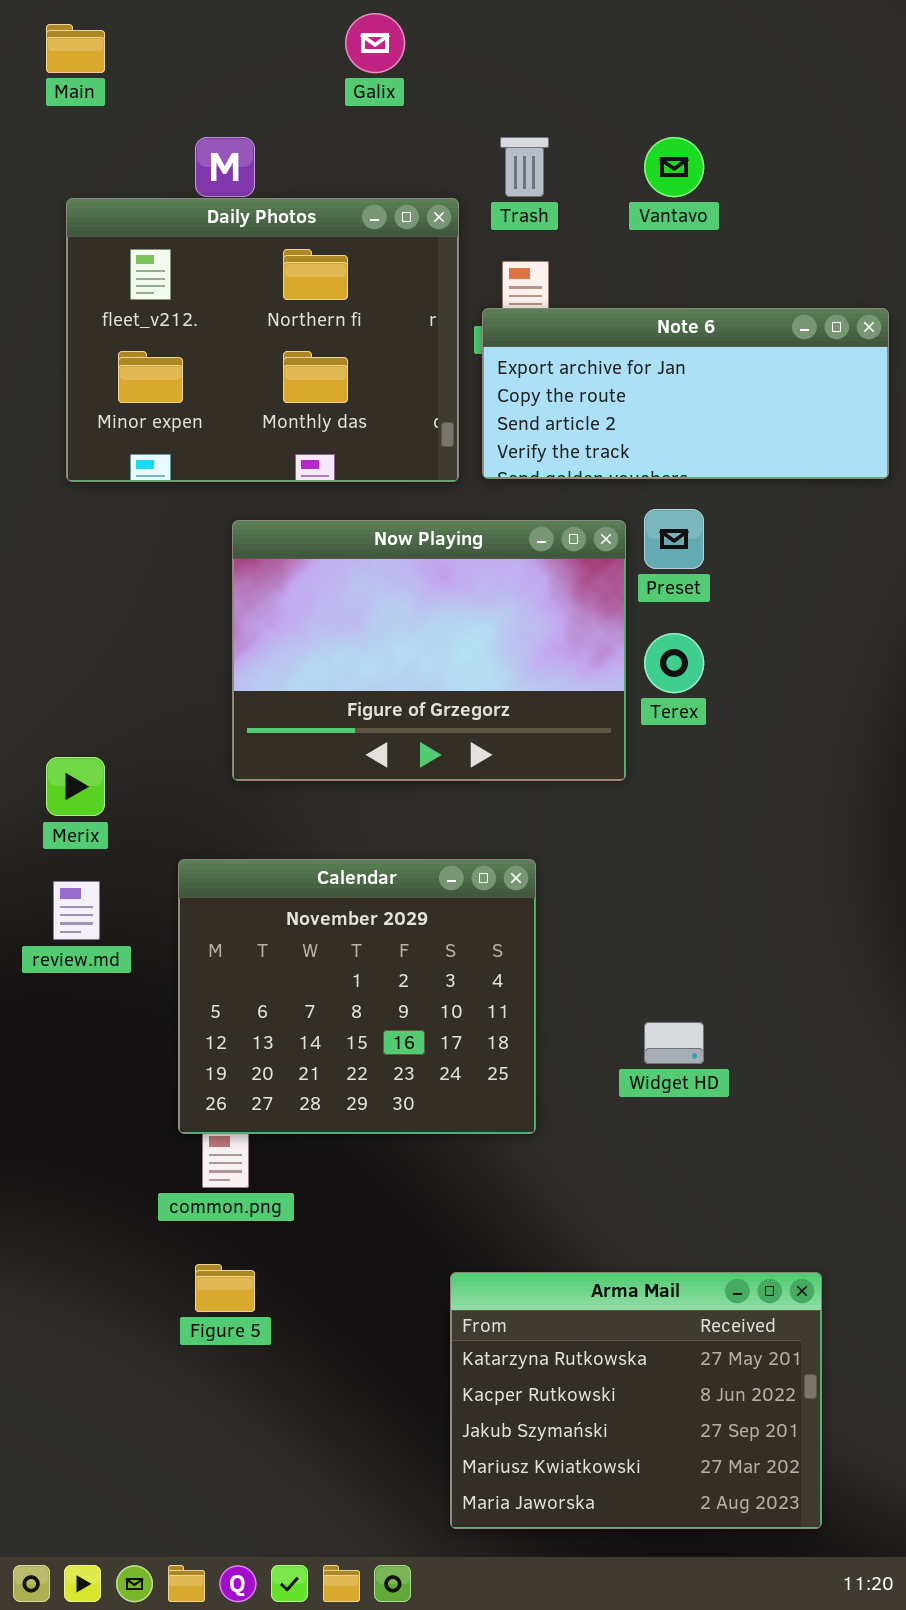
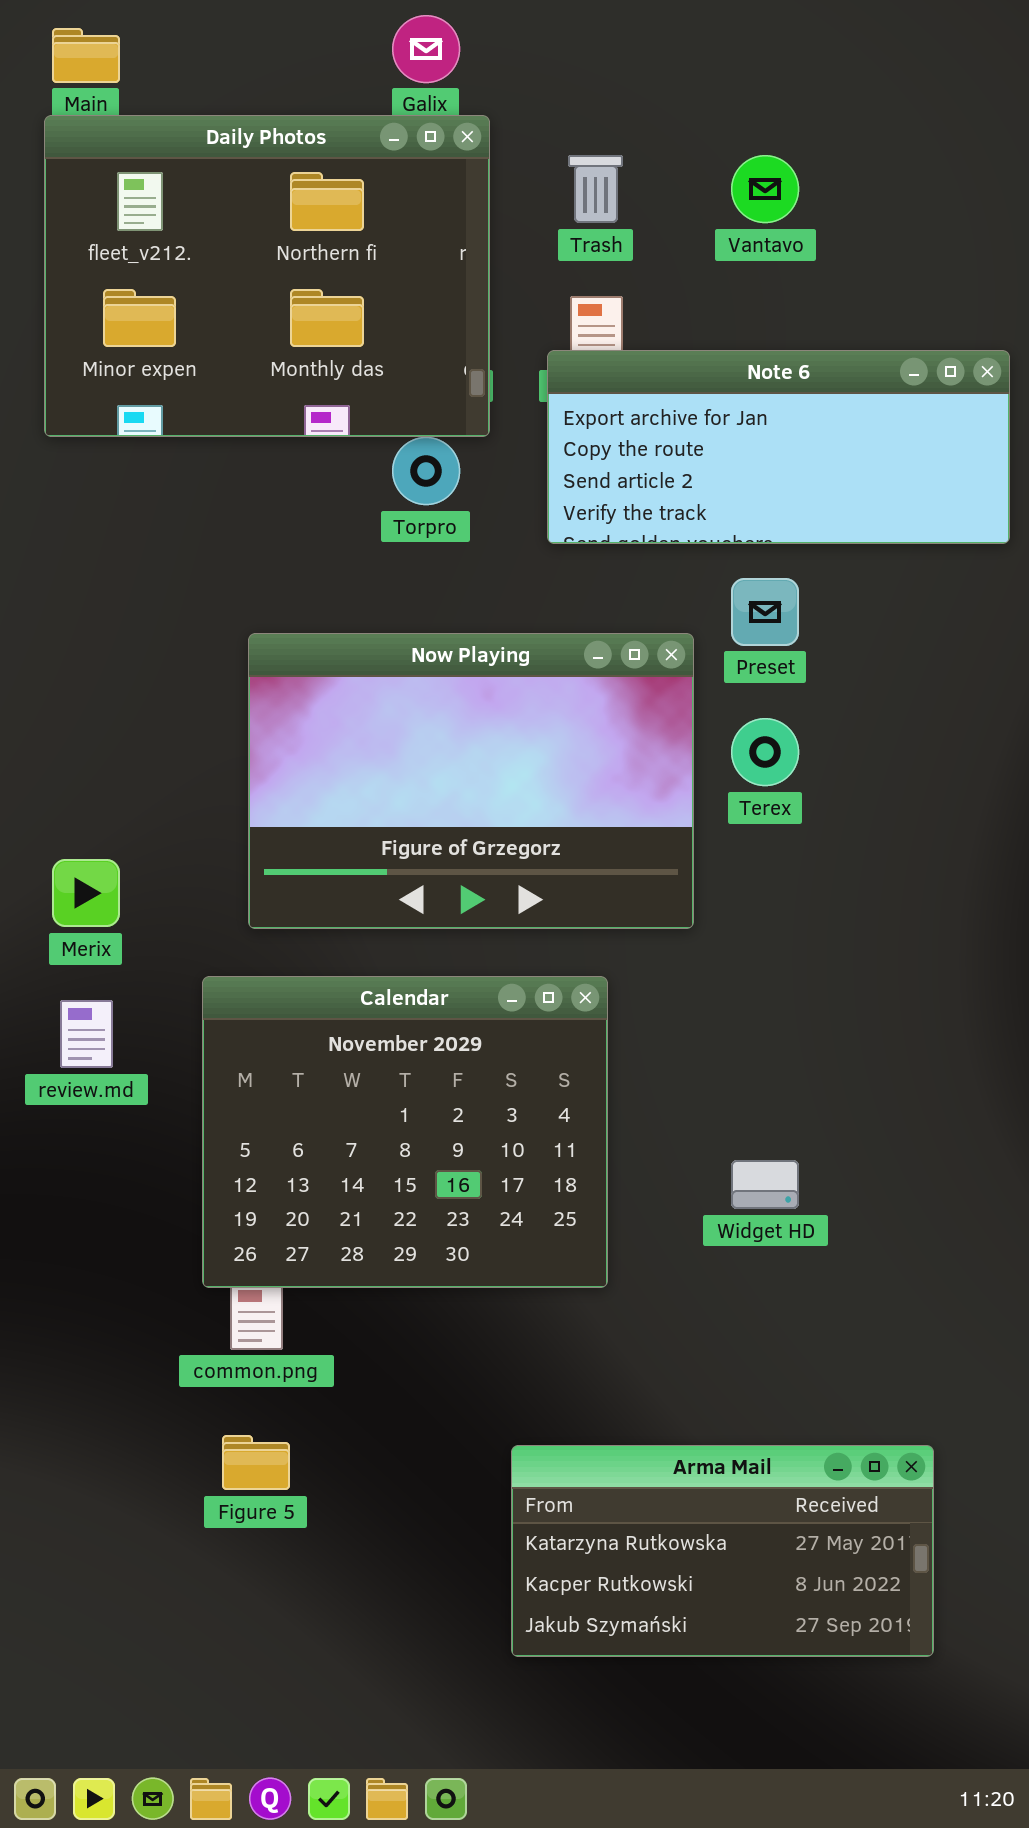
Daily Photos: [66,198,459,482] -> [44,115,490,437], moved
Now Playing: [232,520,626,781] -> [248,633,694,929], moved
Arma Mail: [450,1272,822,1529] -> [511,1445,934,1657], resized

